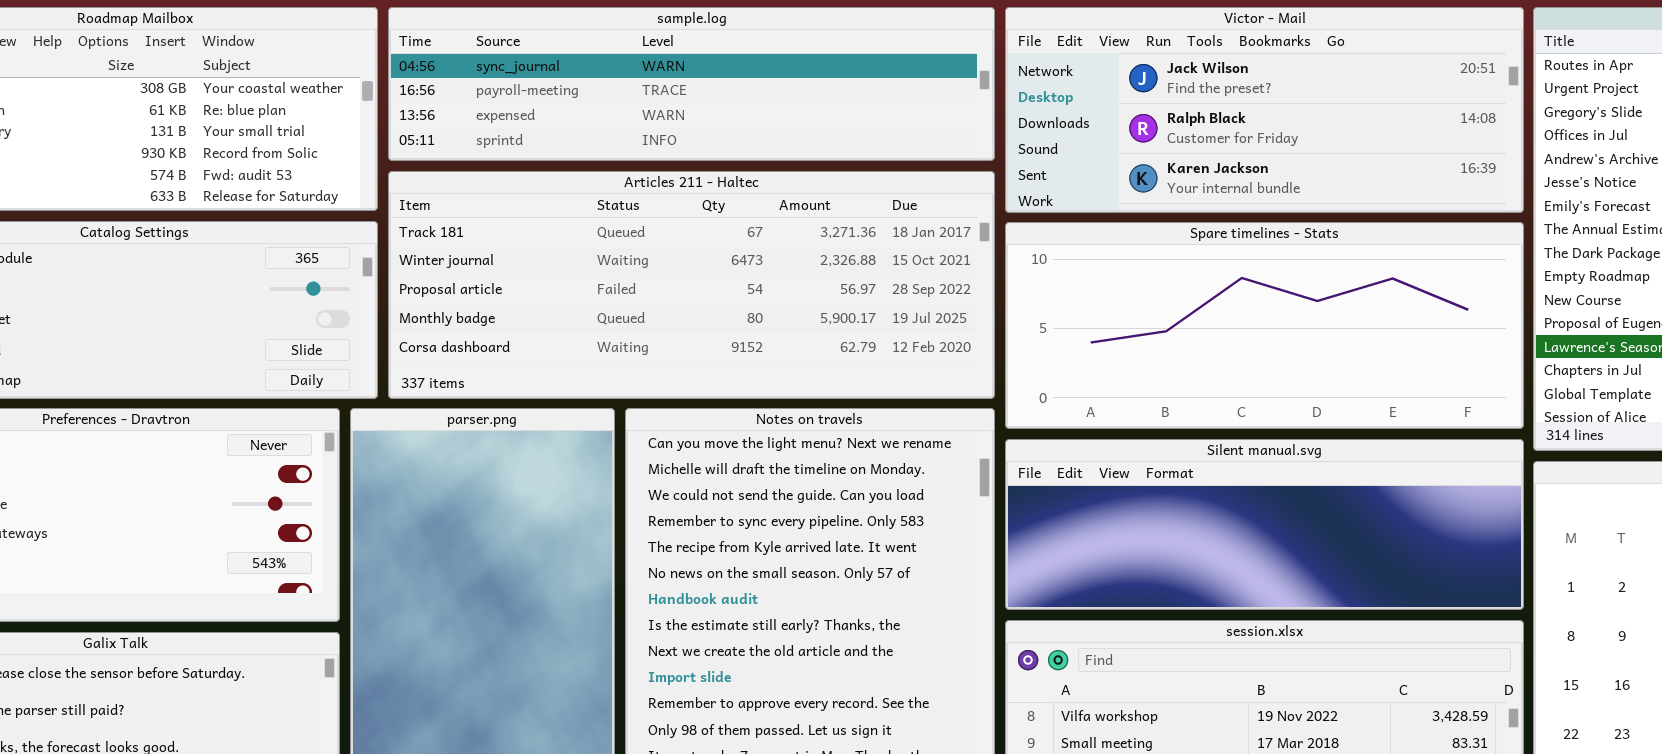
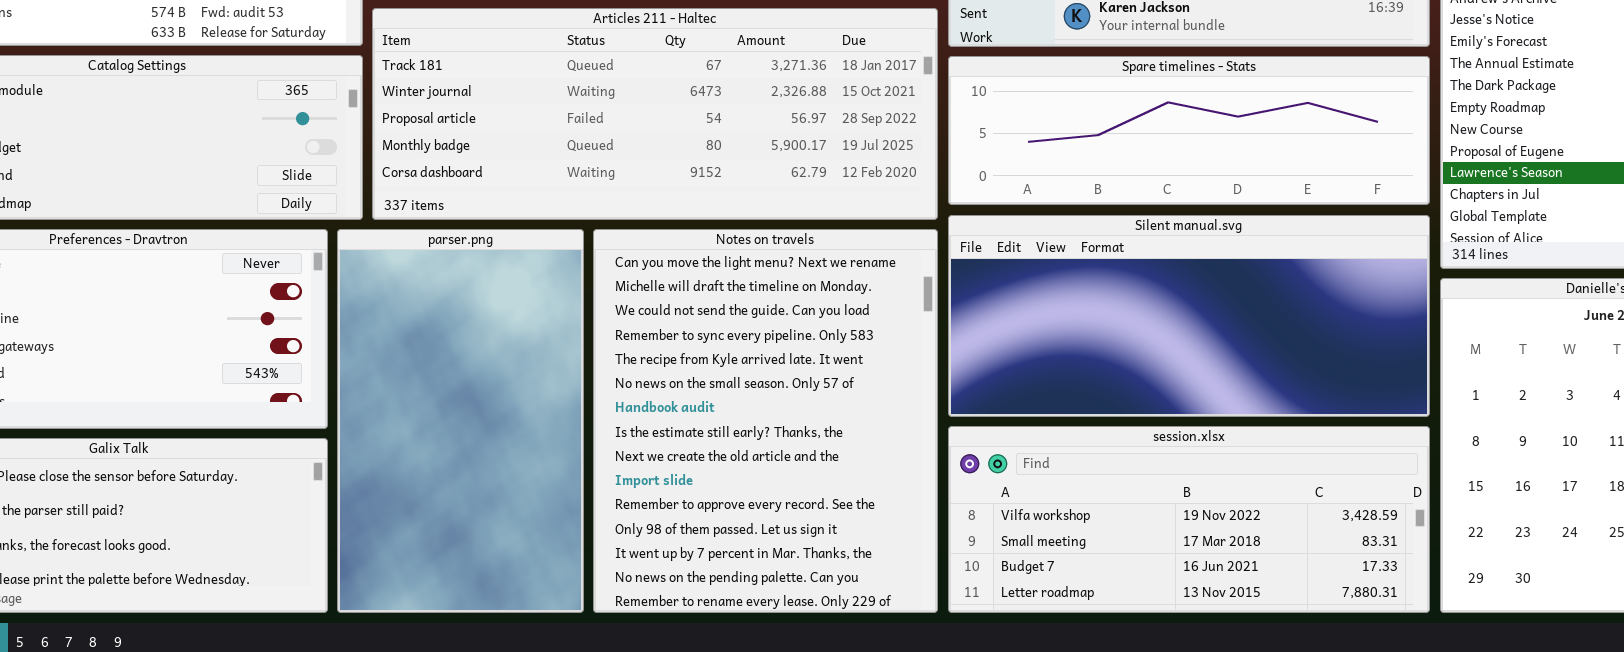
Spare timelines - Stats: [1005,222,1524,429] -> [948,56,1430,205], resized
Silent manual.svg: [1005,439,1524,610] -> [948,215,1430,417], resized

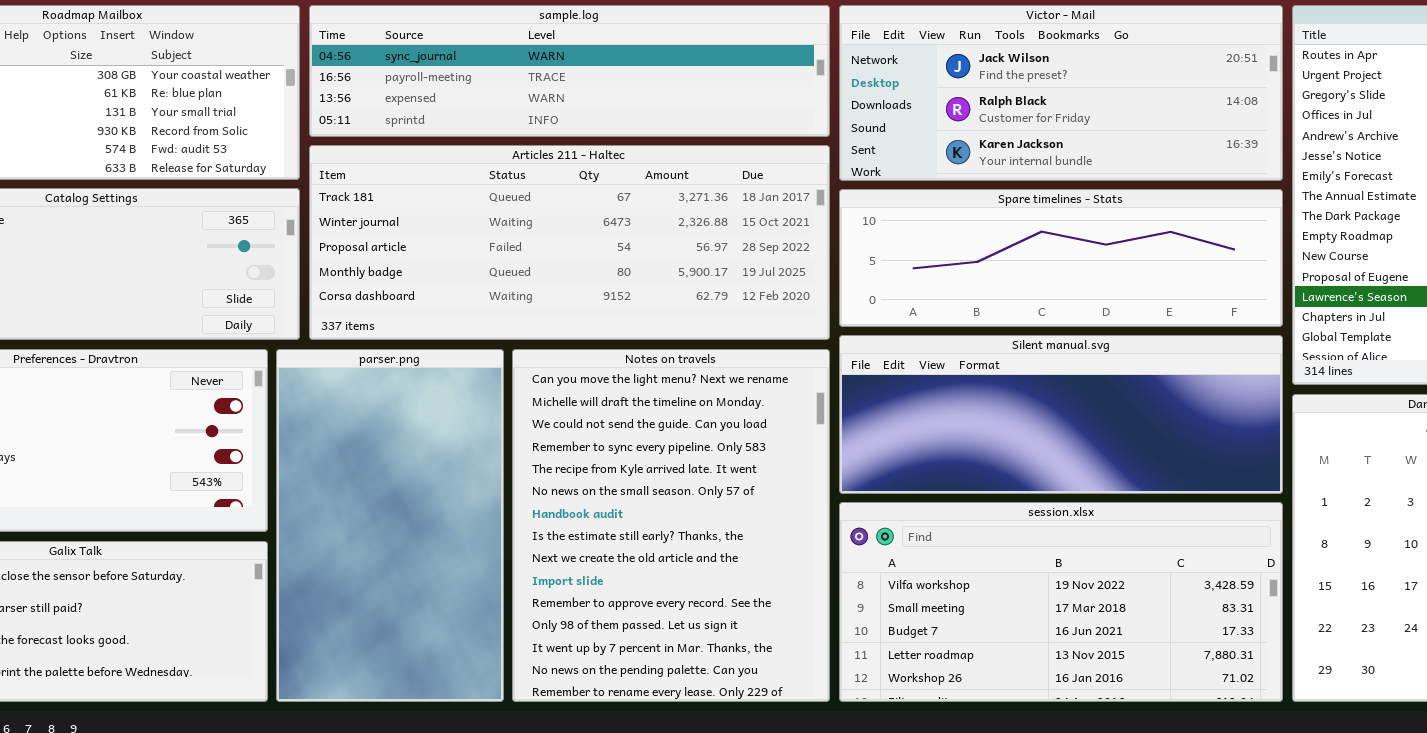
Silent manual.svg: [948,215,1430,417] -> [839,335,1283,494], resized
session.xlsx: [948,426,1430,613] -> [839,502,1283,702], resized

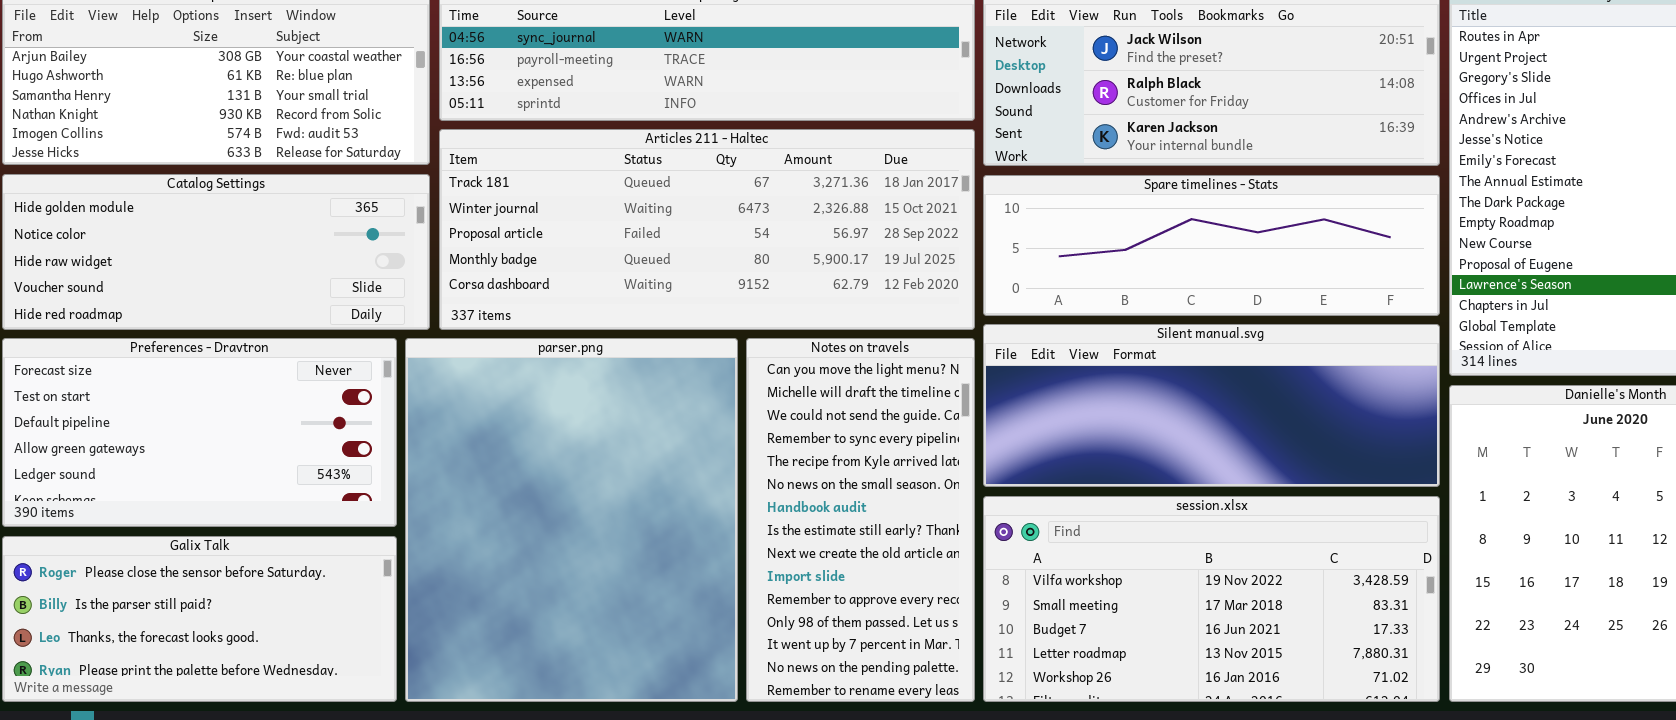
parser.png: [276,349,504,702] -> [405,338,738,702], resized
Notes on travels: [512,349,830,702] -> [746,338,975,702], resized

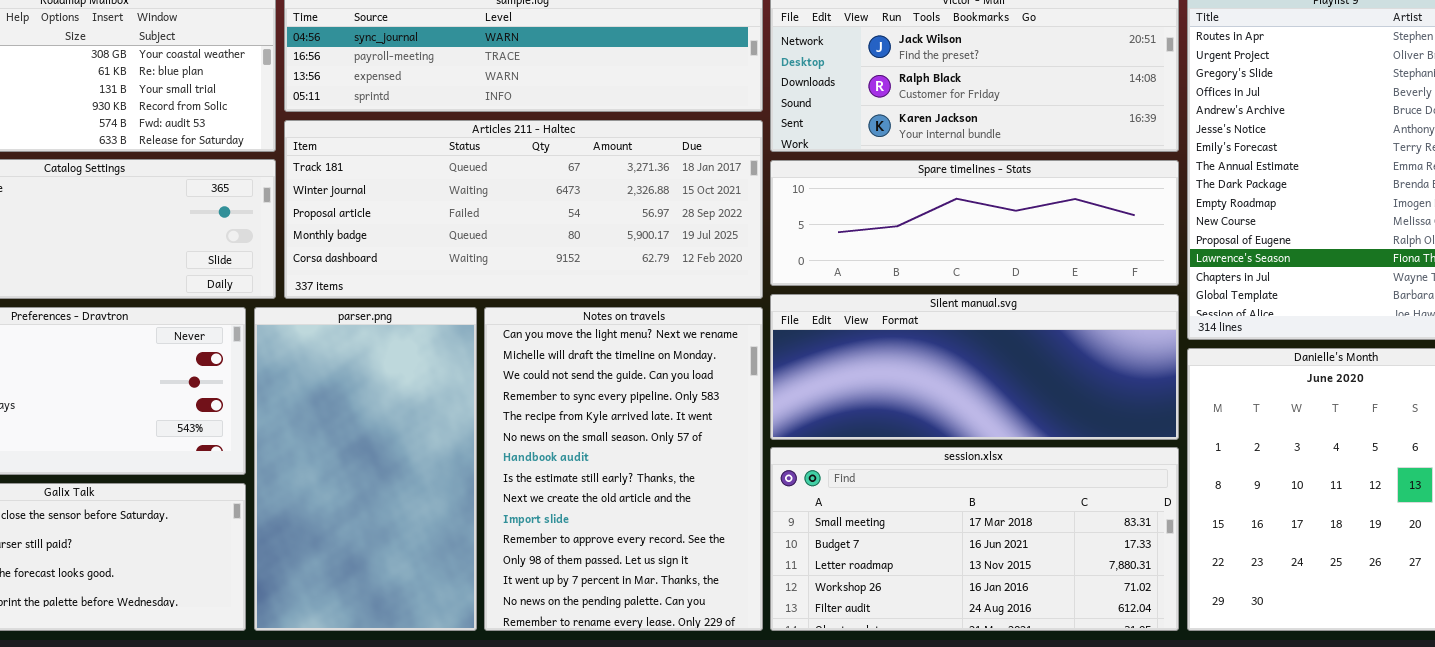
parser.png: [405,338,738,702] -> [254,307,477,631], resized
Notes on travels: [746,338,975,702] -> [484,307,763,631], resized
session.xlsx: [983,496,1440,702] -> [770,447,1179,631], scrolled down 1 row

